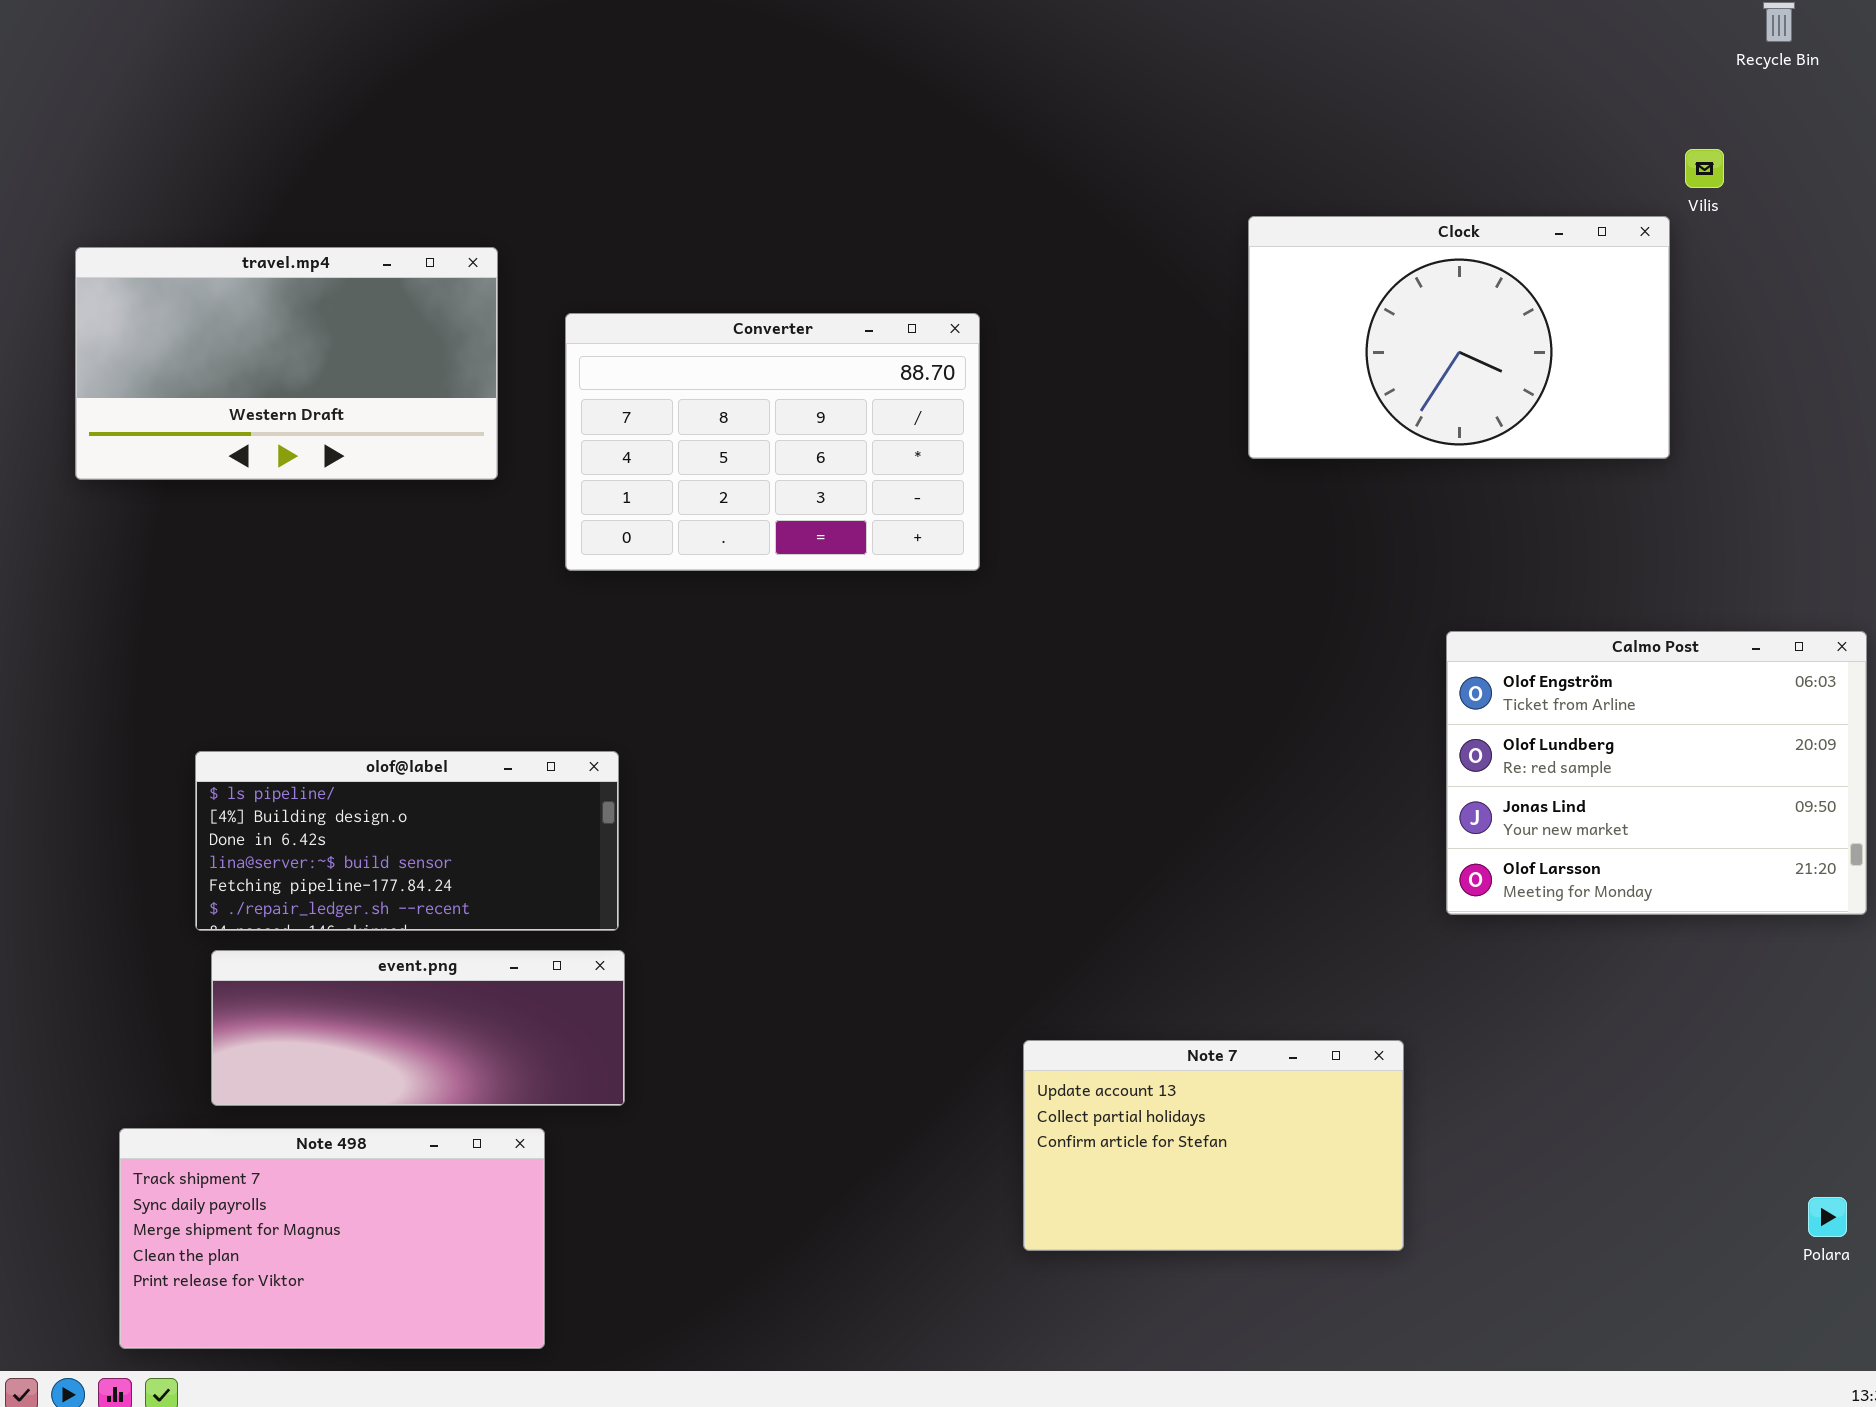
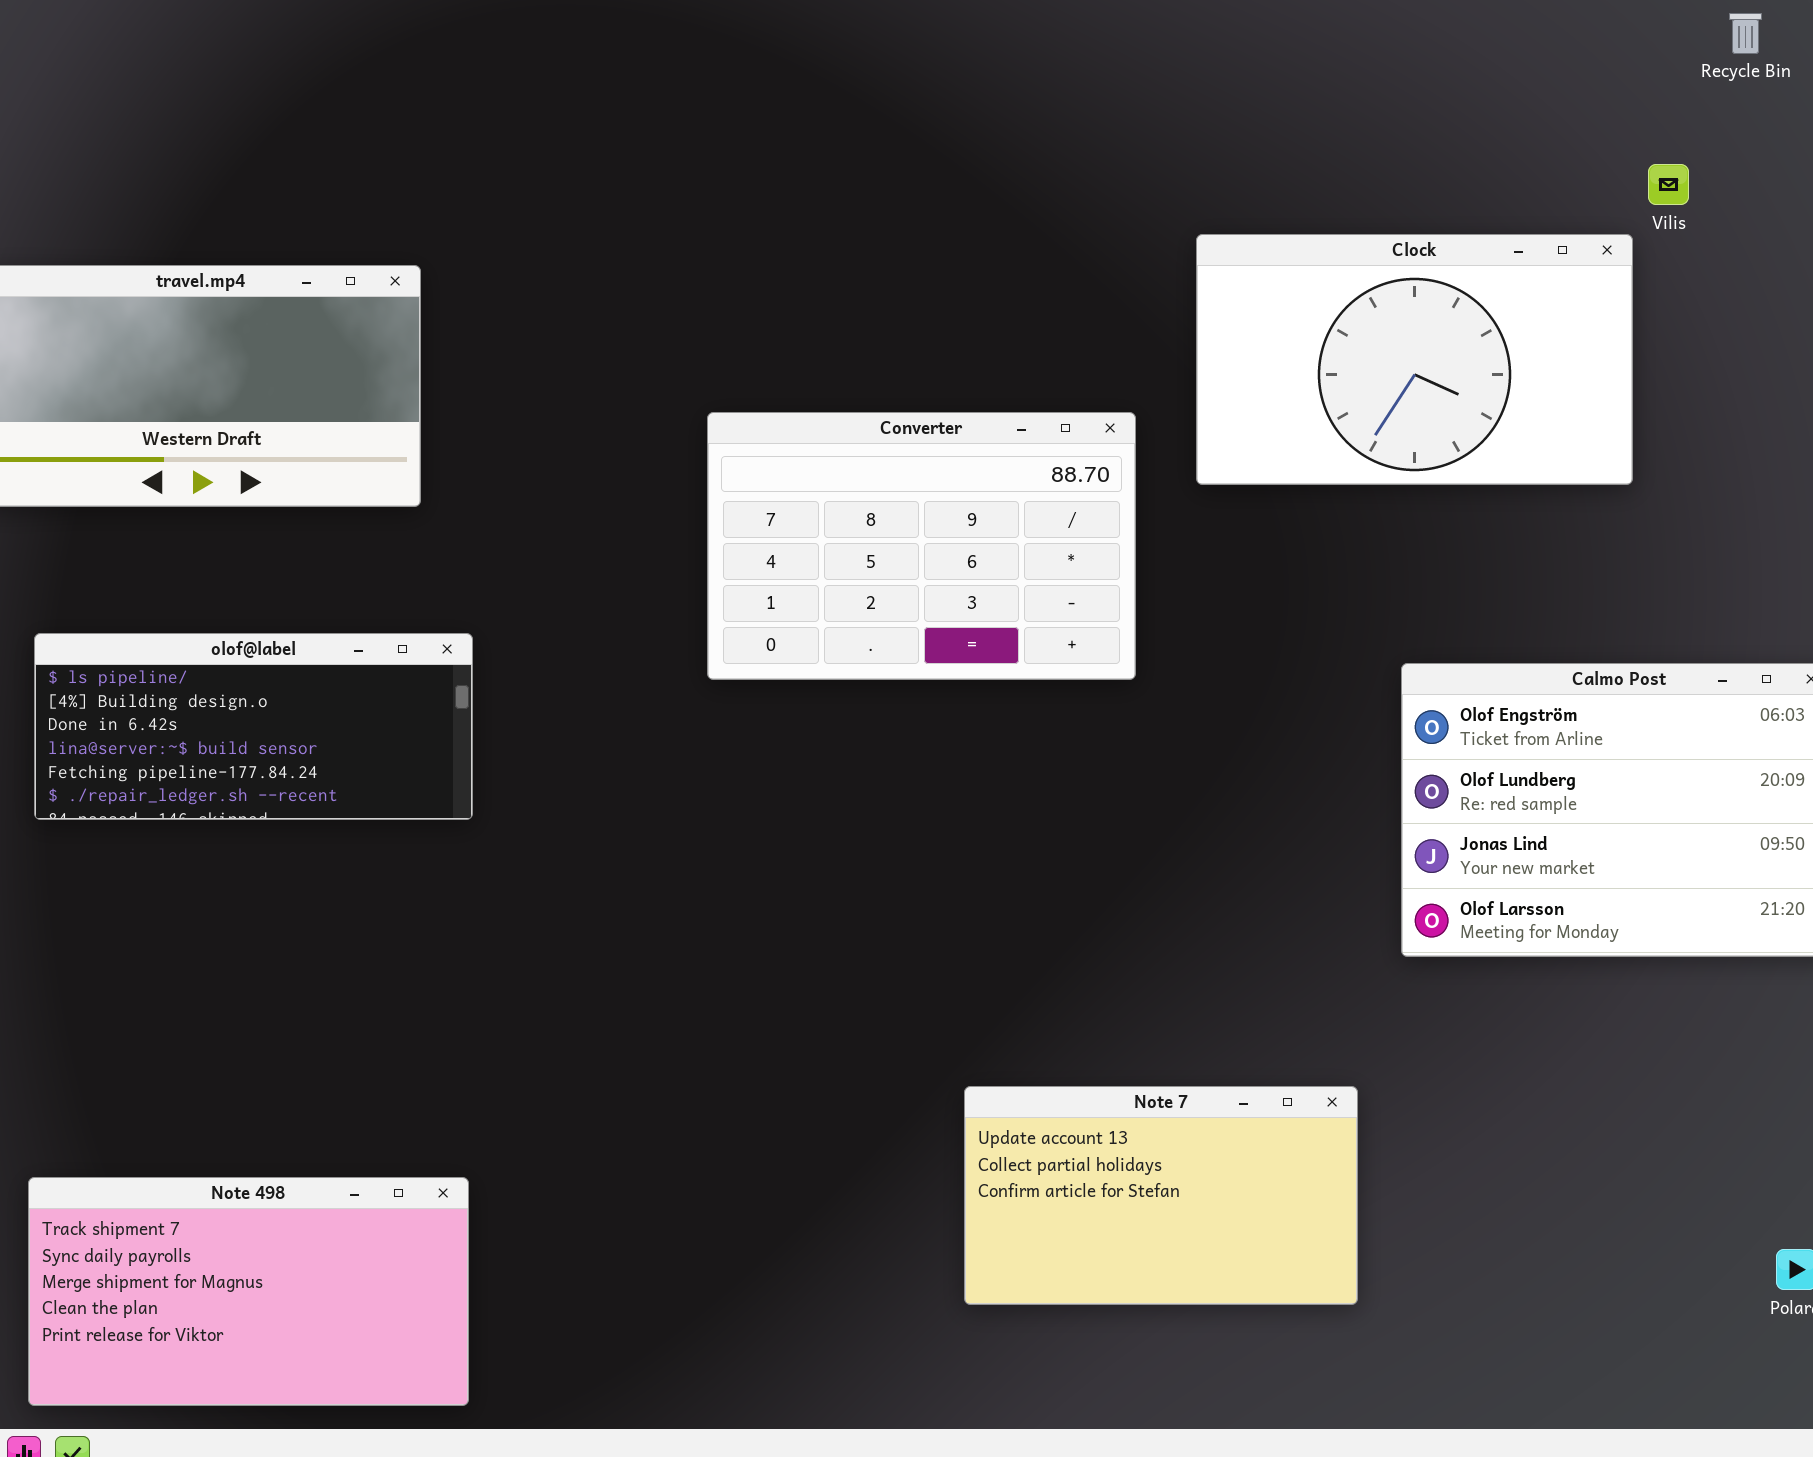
Converter: [565,313,980,571] -> [707,412,1136,680], moved
olof@label: [195,751,619,931] -> [34,633,473,820], moved
event.png: [211,950,625,1106] -> none, closed

